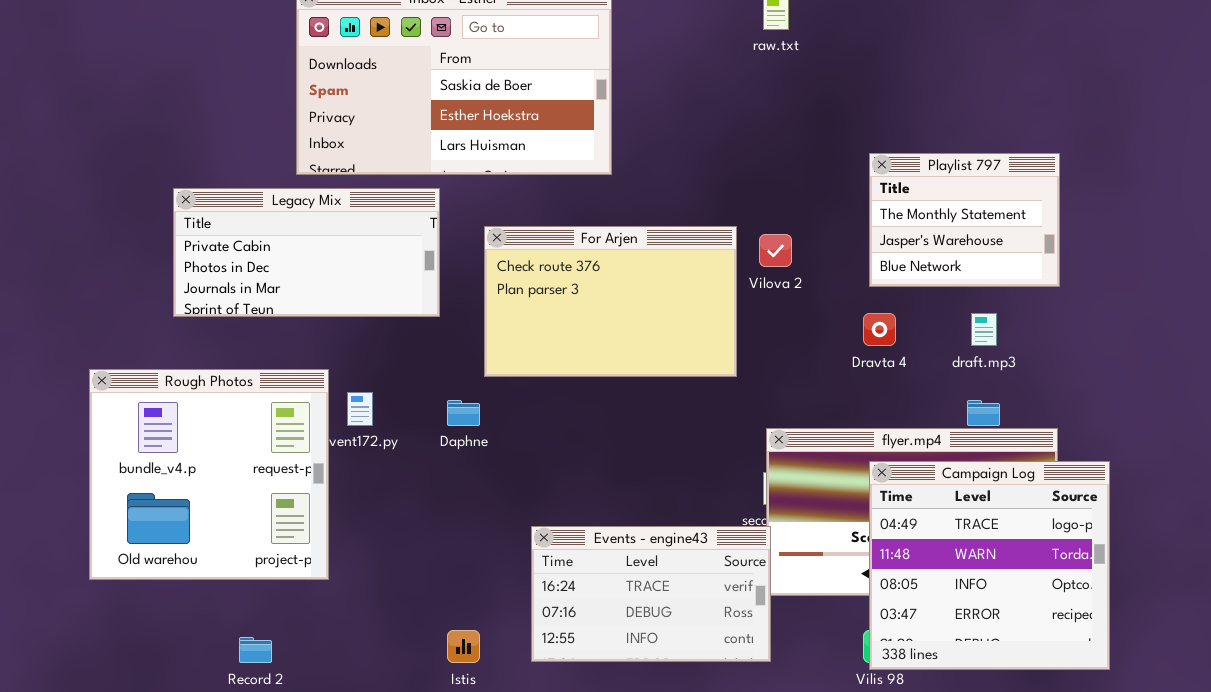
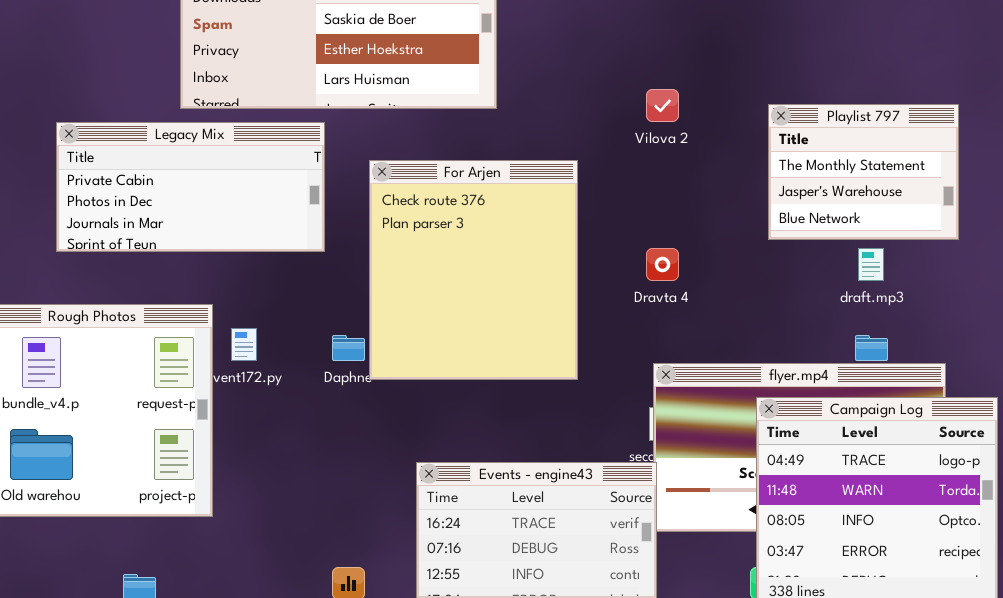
Playlist 797: [869,153,1060,287] -> [768,104,959,240], moved
For Arjen: [484,226,737,377] -> [369,160,578,380], resized
Vilova 2: [759,234,792,267] -> [646,89,679,122], moved
Dravta 4: [863,313,896,346] -> [646,248,679,281], moved

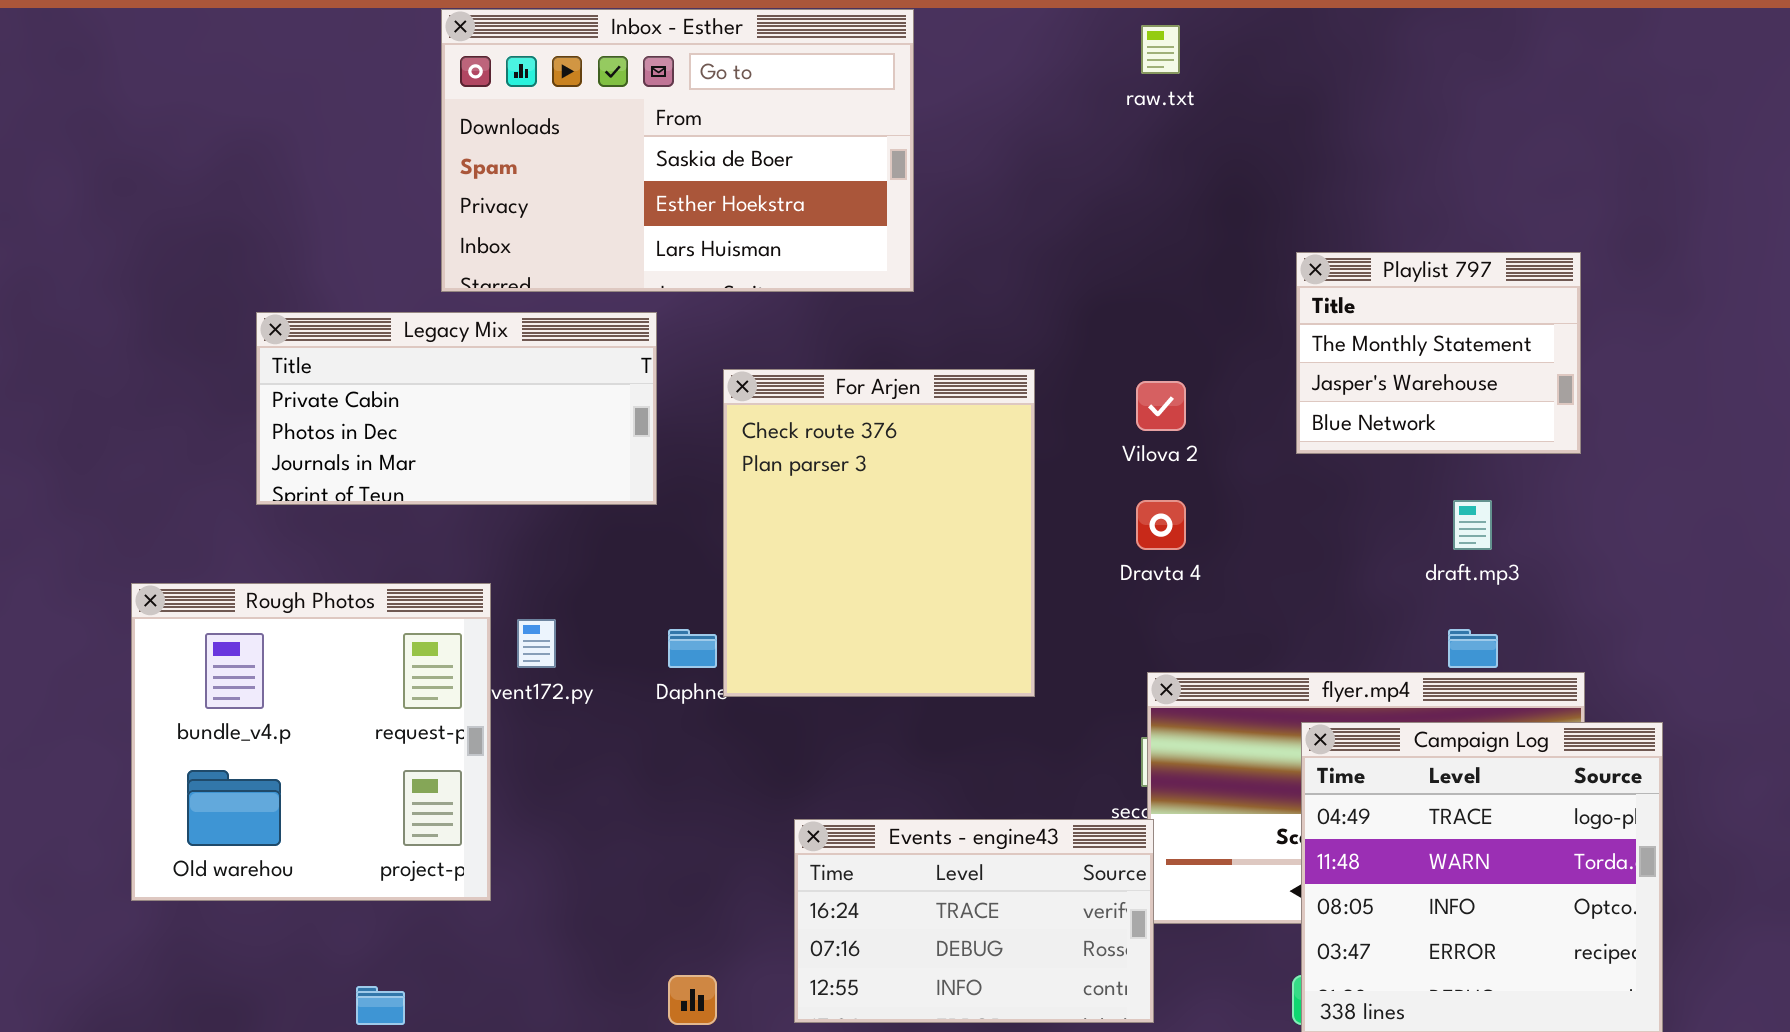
Vilova 2: [646,89,679,122] -> [1136,381,1186,431], moved
Playlist 797: [768,104,959,240] -> [1296,252,1581,454], moved

